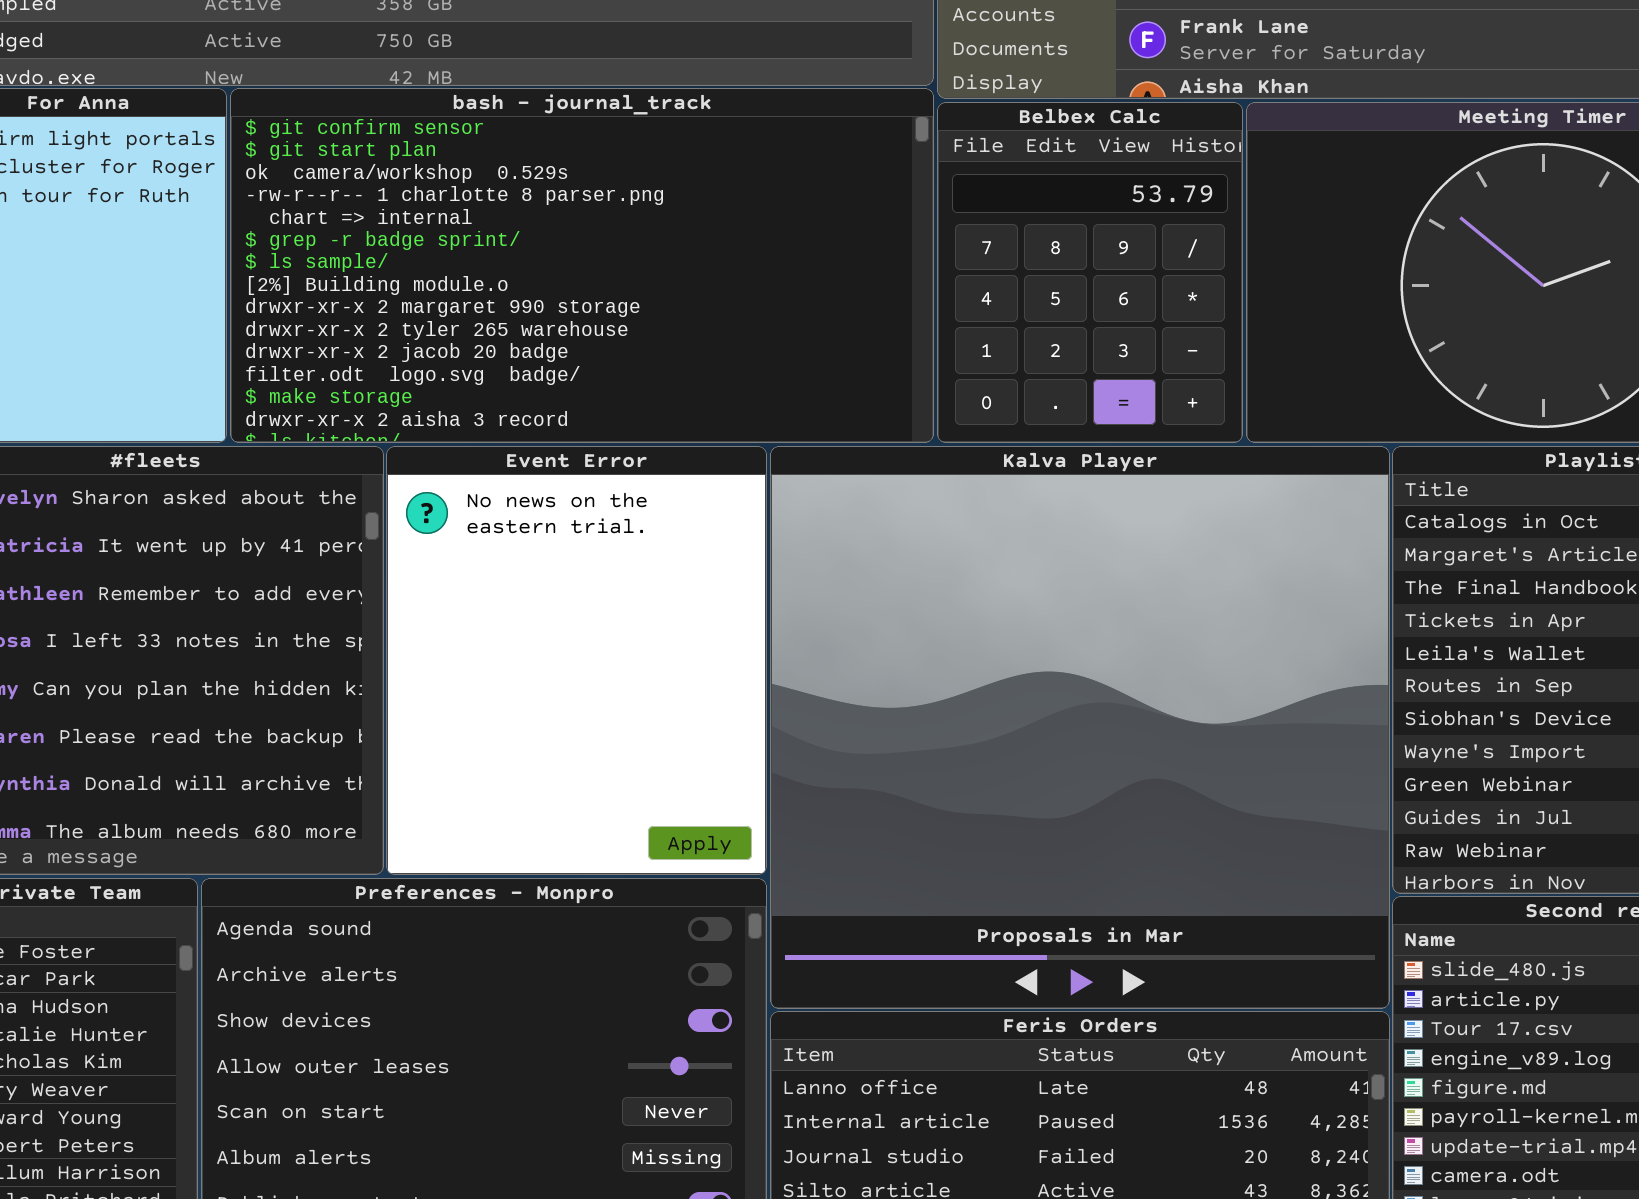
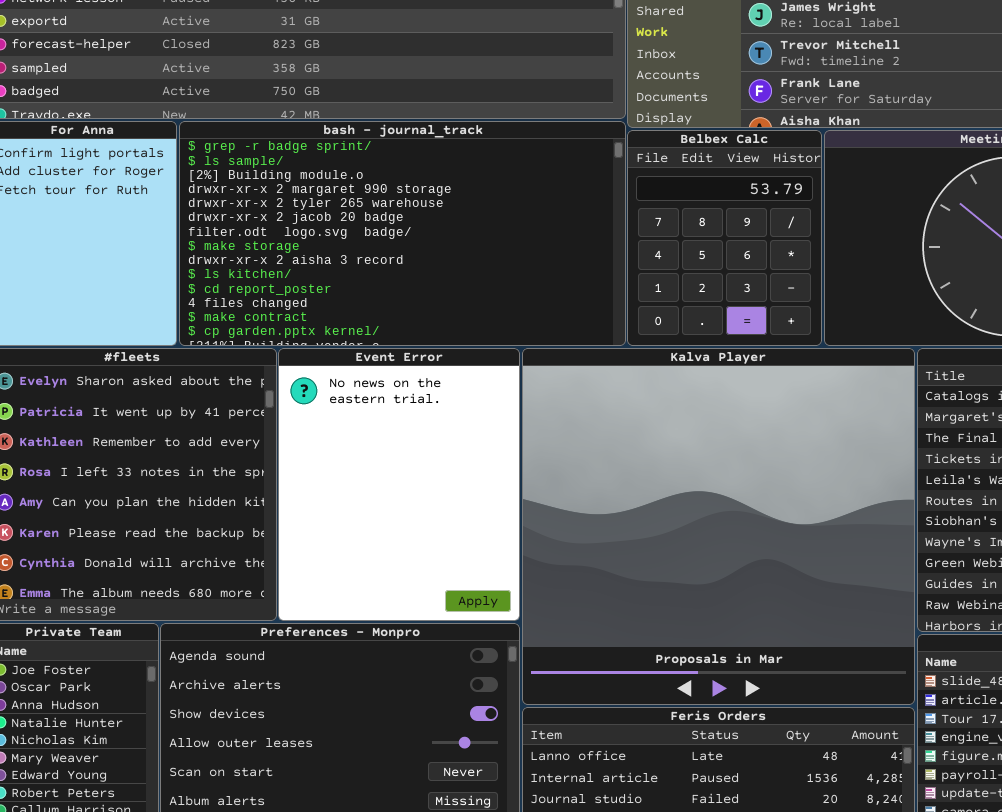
bash - journal_track: [230,88,934,443] -> [179,121,626,346], scrolled down 5 rows

